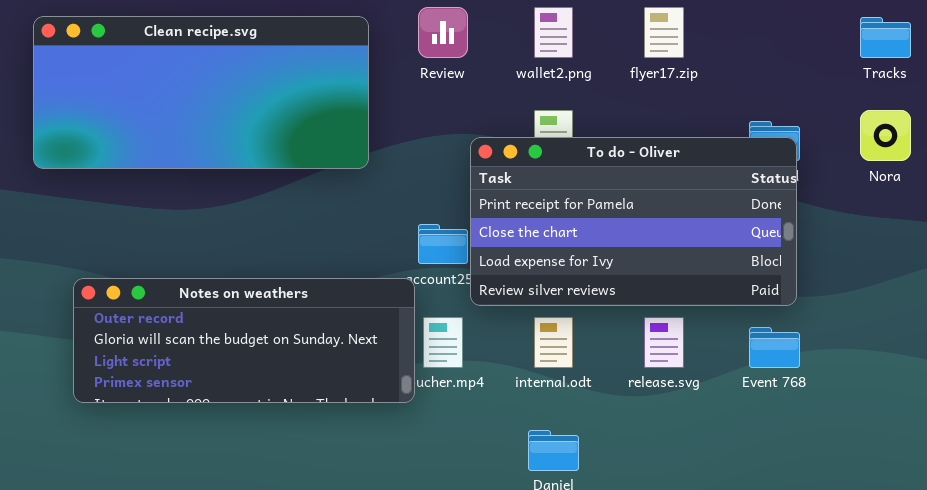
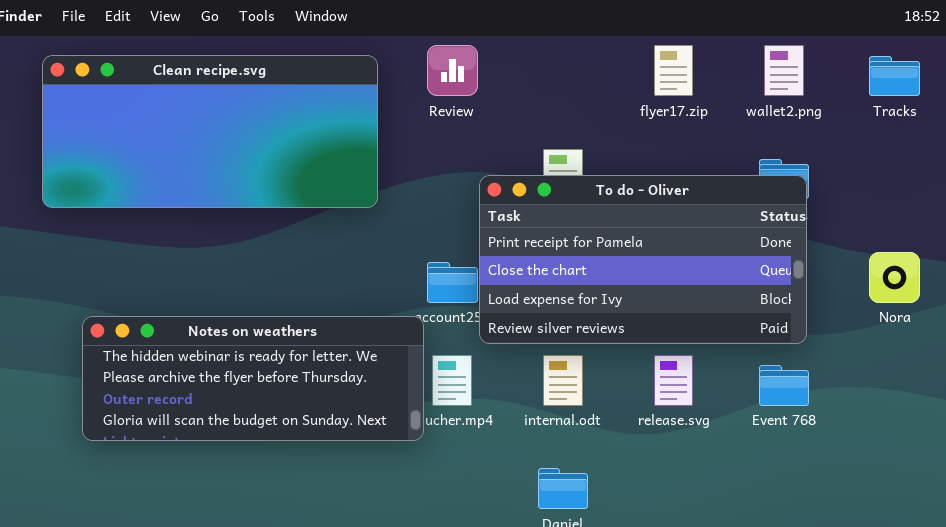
wallet2.png: [534,7,573,58] -> [764,45,804,96], moved
Nora: [860,110,911,161] -> [869,252,920,303], moved
Notes on weathers: [73,278,415,403] -> [82,316,424,441], scrolled up 2 rows

